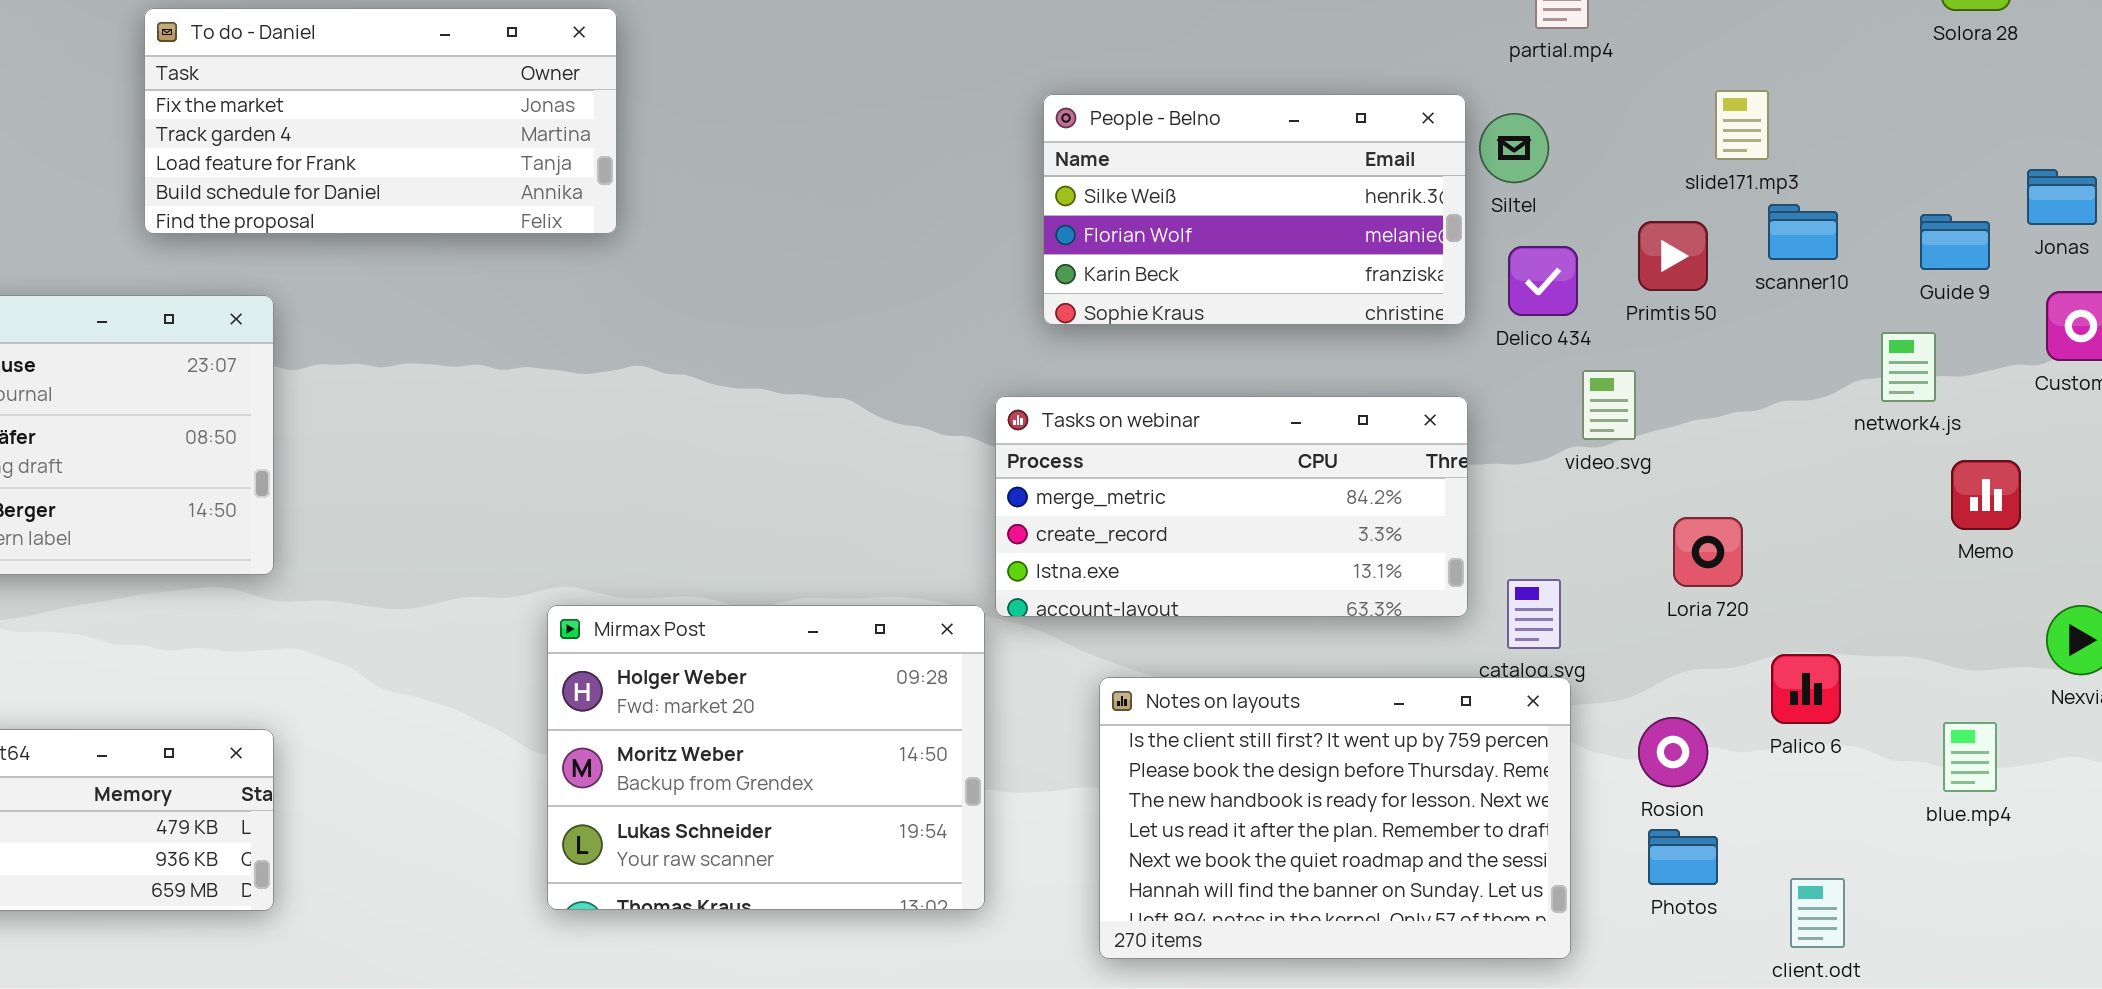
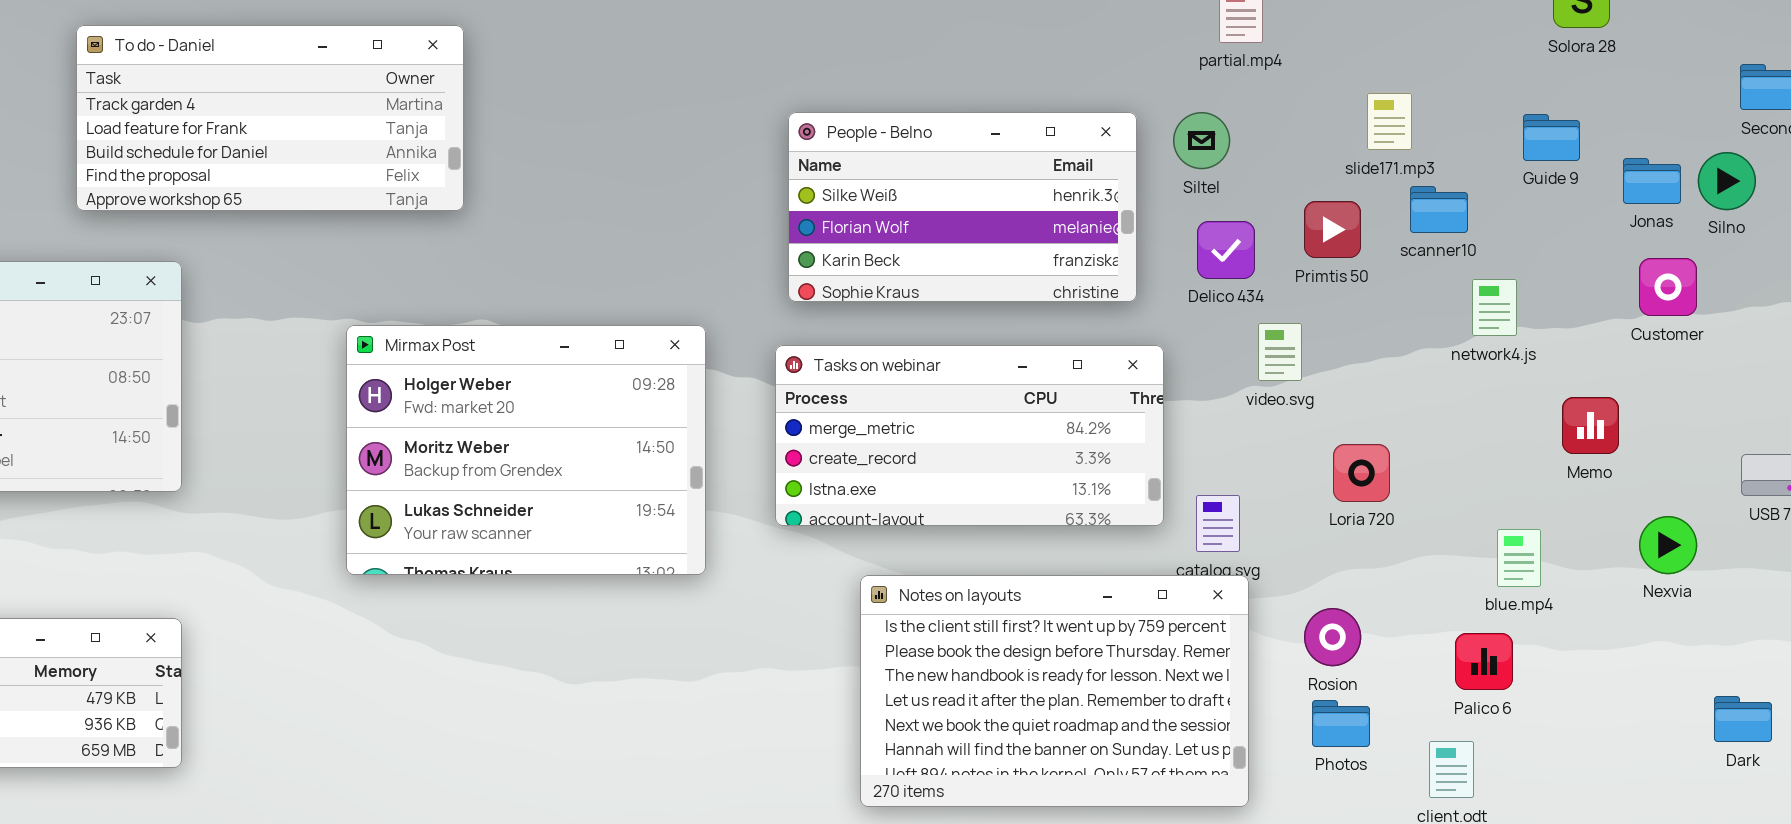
To do - Daniel: [144,8,617,234] -> [76,25,464,211], scrolled down 1 row
People - Belno: [1043,94,1466,325] -> [788,112,1137,302], moved
Guide 9: [1920,214,1990,270] -> [1523,114,1580,161], moved
network4.js: [1881,332,1936,402] -> [1472,279,1517,336], moved
Mirmax Post: [547,605,985,910] -> [346,325,706,575], moved
Palico 6: [1771,654,1841,724] -> [1455,633,1513,690], moved
blue.mp4: [1943,722,1997,792] -> [1497,529,1541,587], moved

